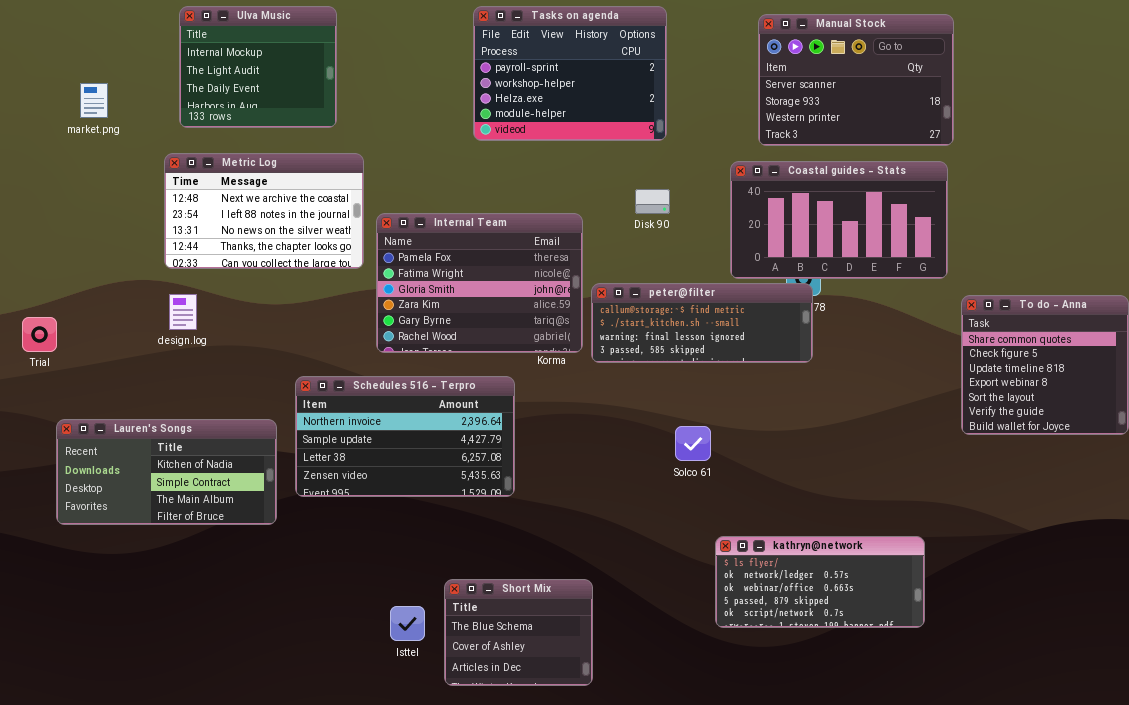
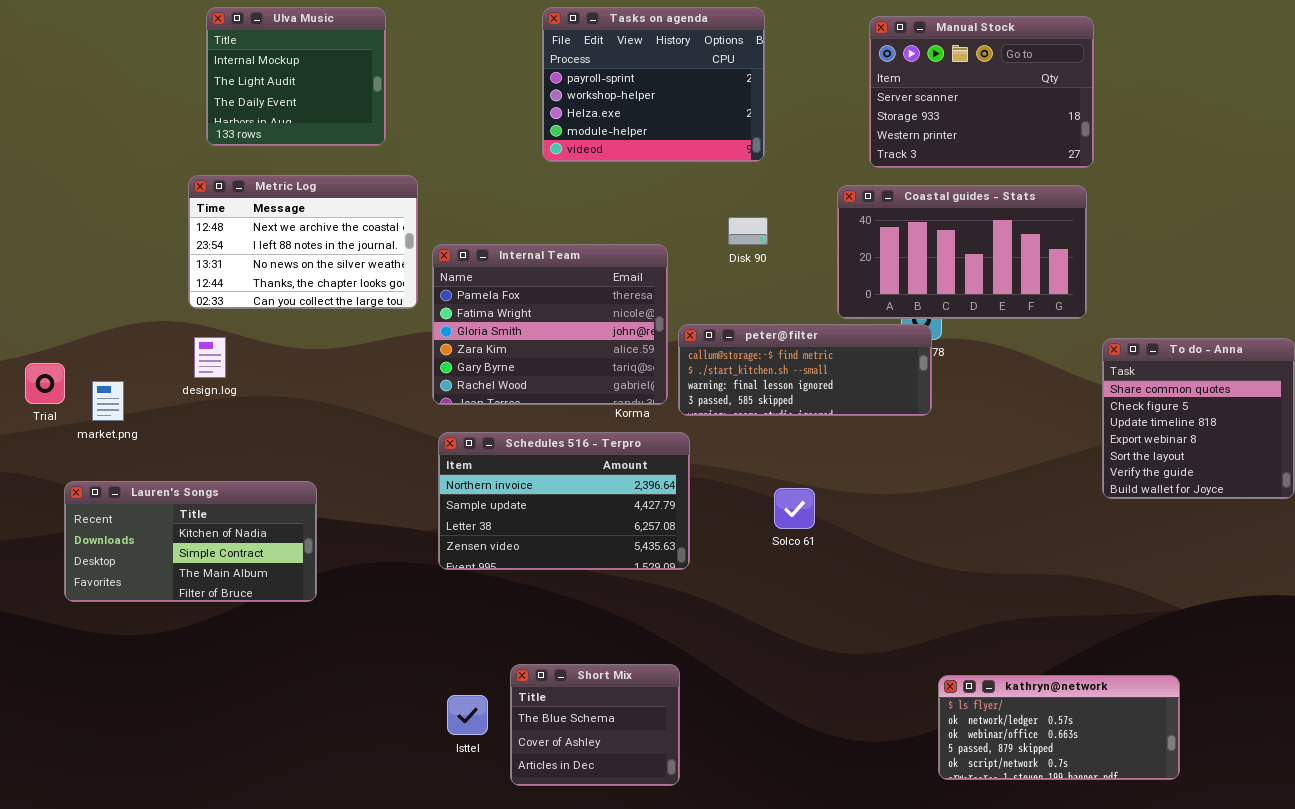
market.png: [80,83,108,118] -> [92,381,124,421], moved
Schedules 516 - Terpro: [295,376,515,497] -> [438,432,690,570], moved
kathryn@network: [715,536,925,628] -> [938,675,1180,780], moved

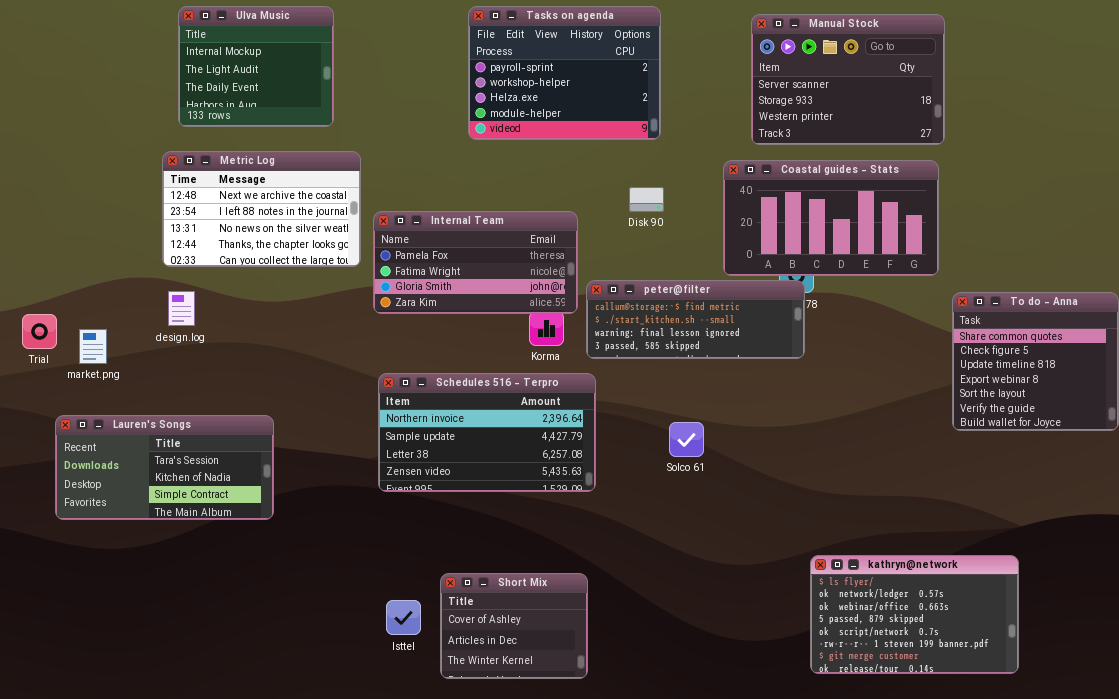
Internal Team: [432,244,668,405] -> [373,211,578,314], resized
Lauren's Songs: [64,481,317,602] -> [55,415,274,520], scrolled up 1 row
Short Mix: [510,664,680,786] -> [440,573,588,679], scrolled down 1 row
kathryn@network: [938,675,1180,780] -> [810,555,1019,674], resized

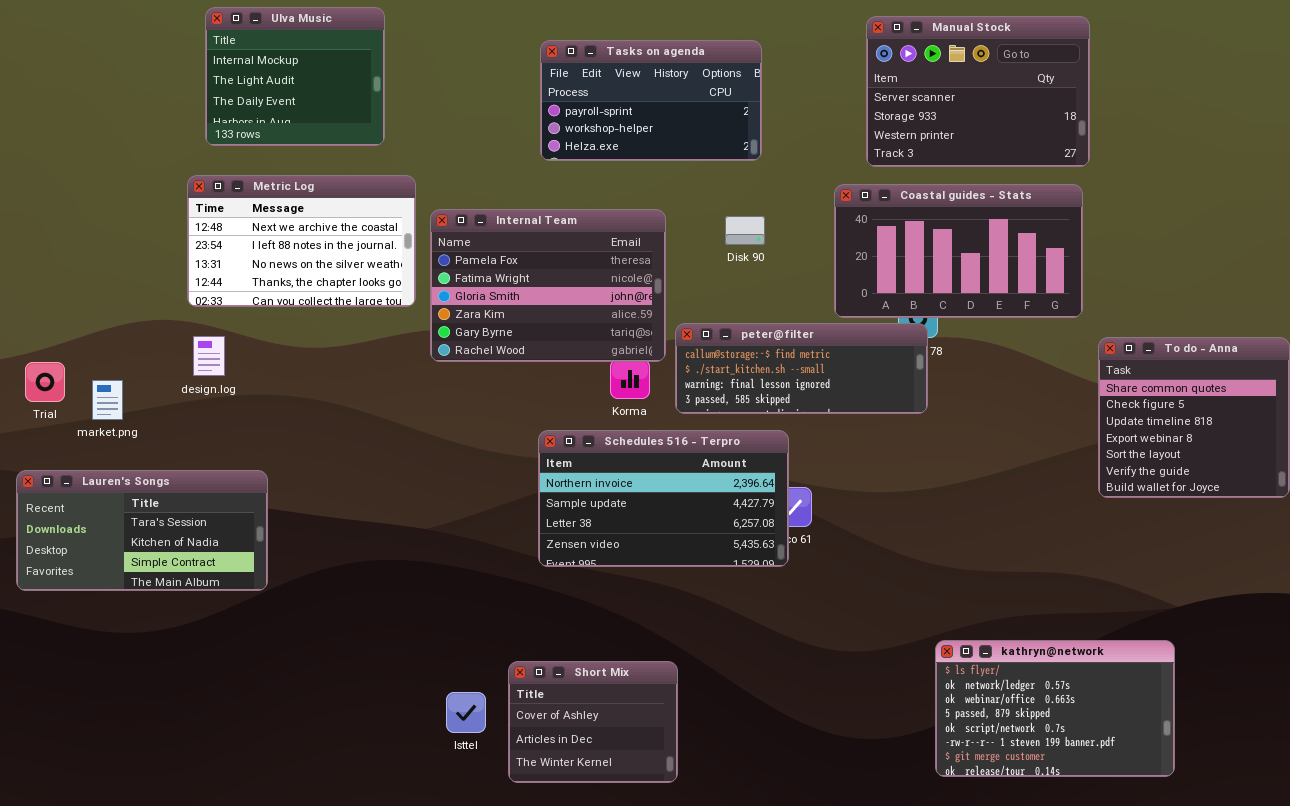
Tasks on agenda: [468,6,661,140] -> [540,40,762,161], resized
Internal Team: [373,211,578,314] -> [430,209,666,362], resized
Schedules 516 - Terpro: [378,373,596,492] -> [538,430,789,567], moved
Lauren's Songs: [55,415,274,520] -> [16,470,268,591], moved

